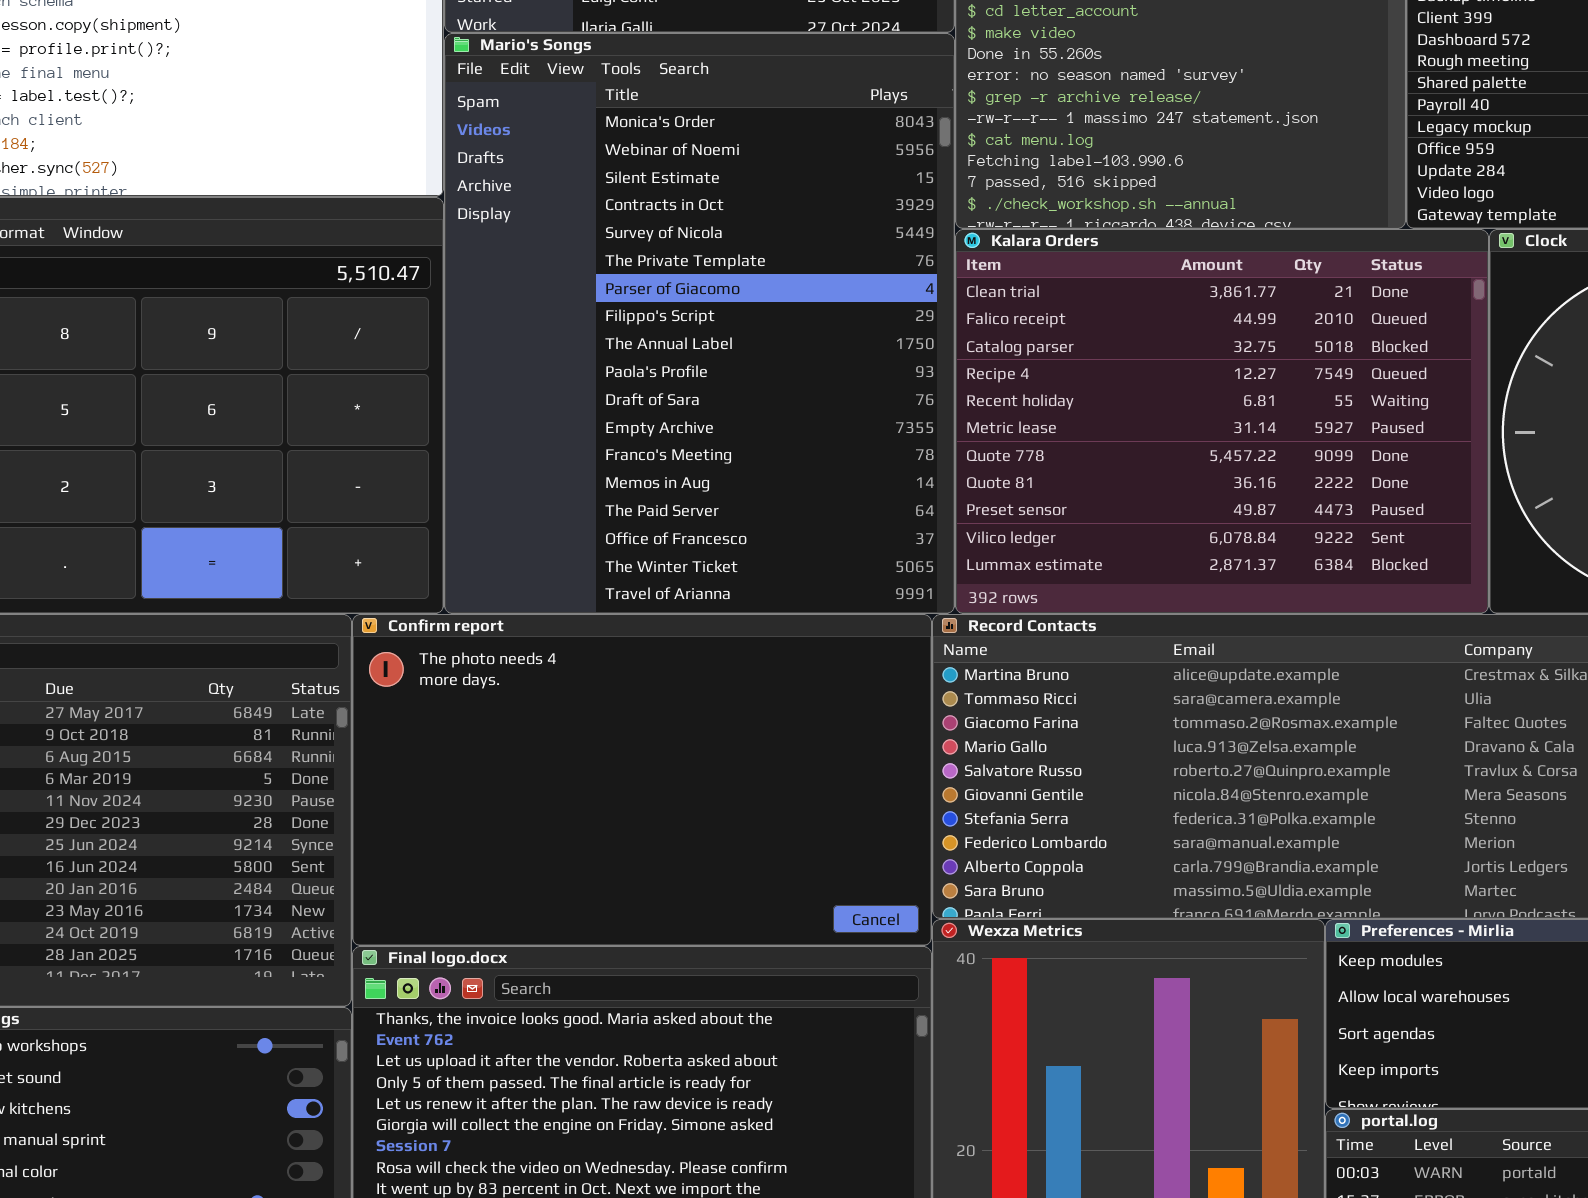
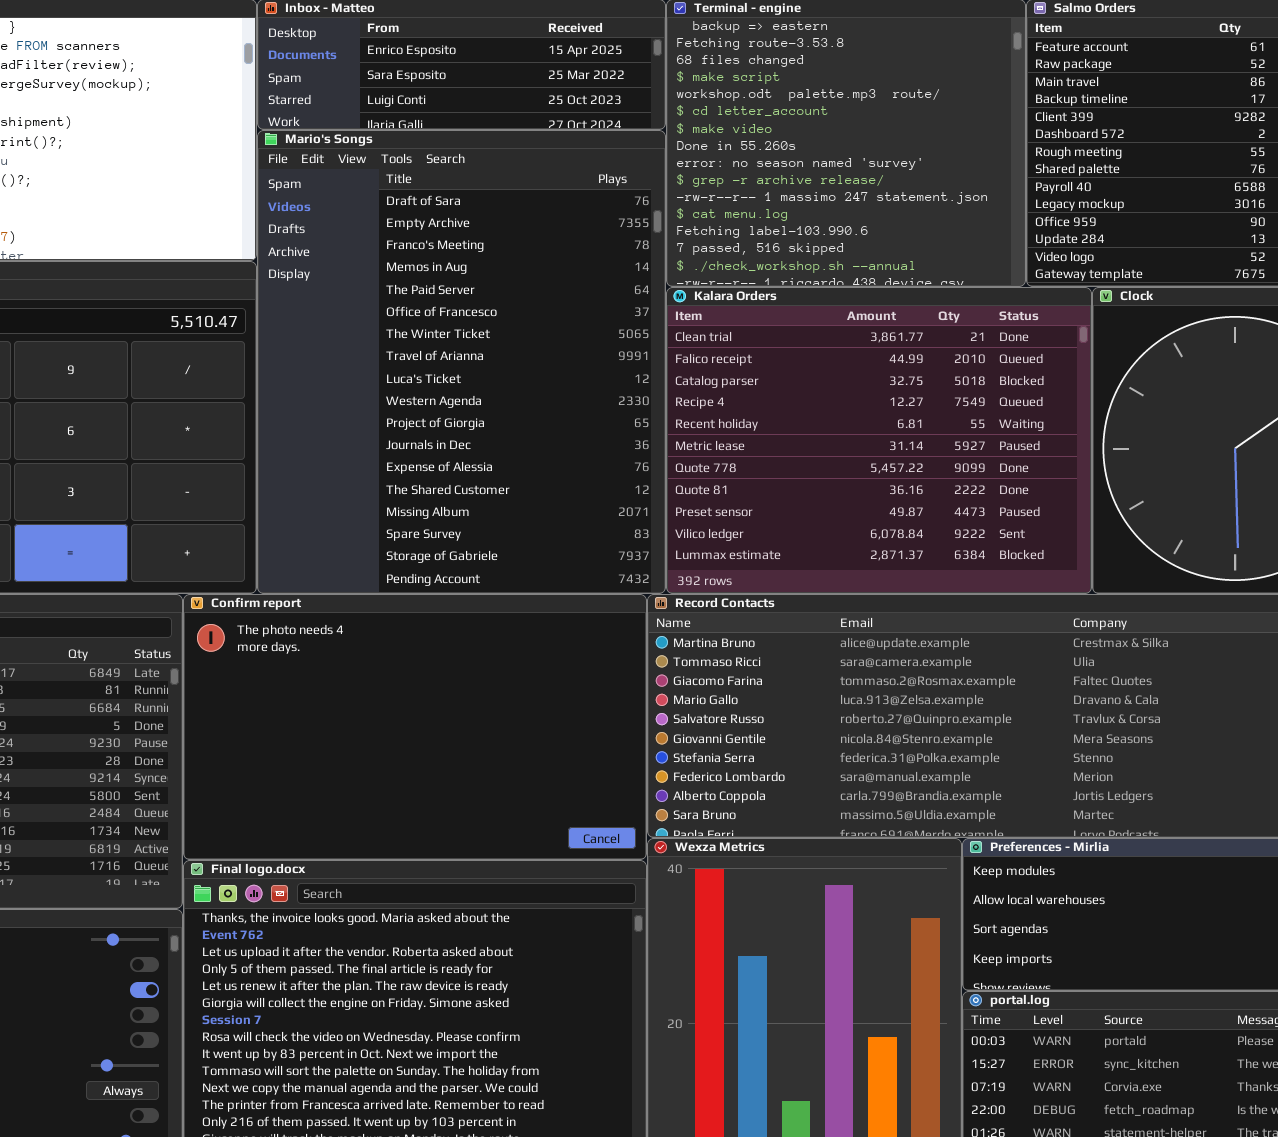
Mario's Songs: [444,33,955,614] -> [257,130,666,594], scrolled down 10 rows

